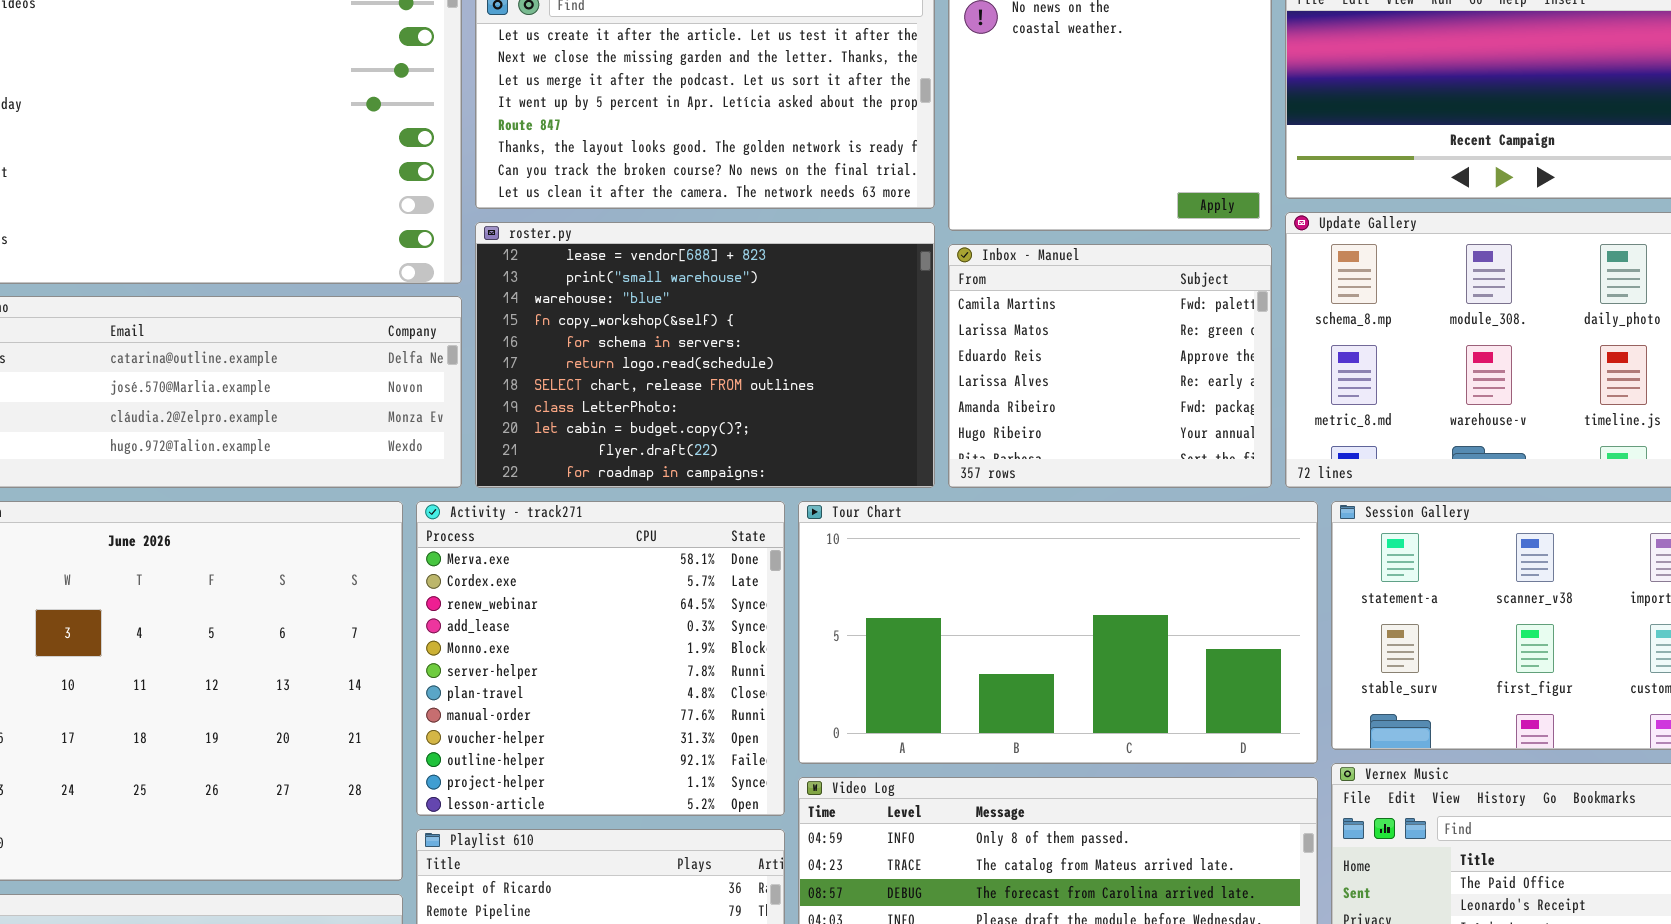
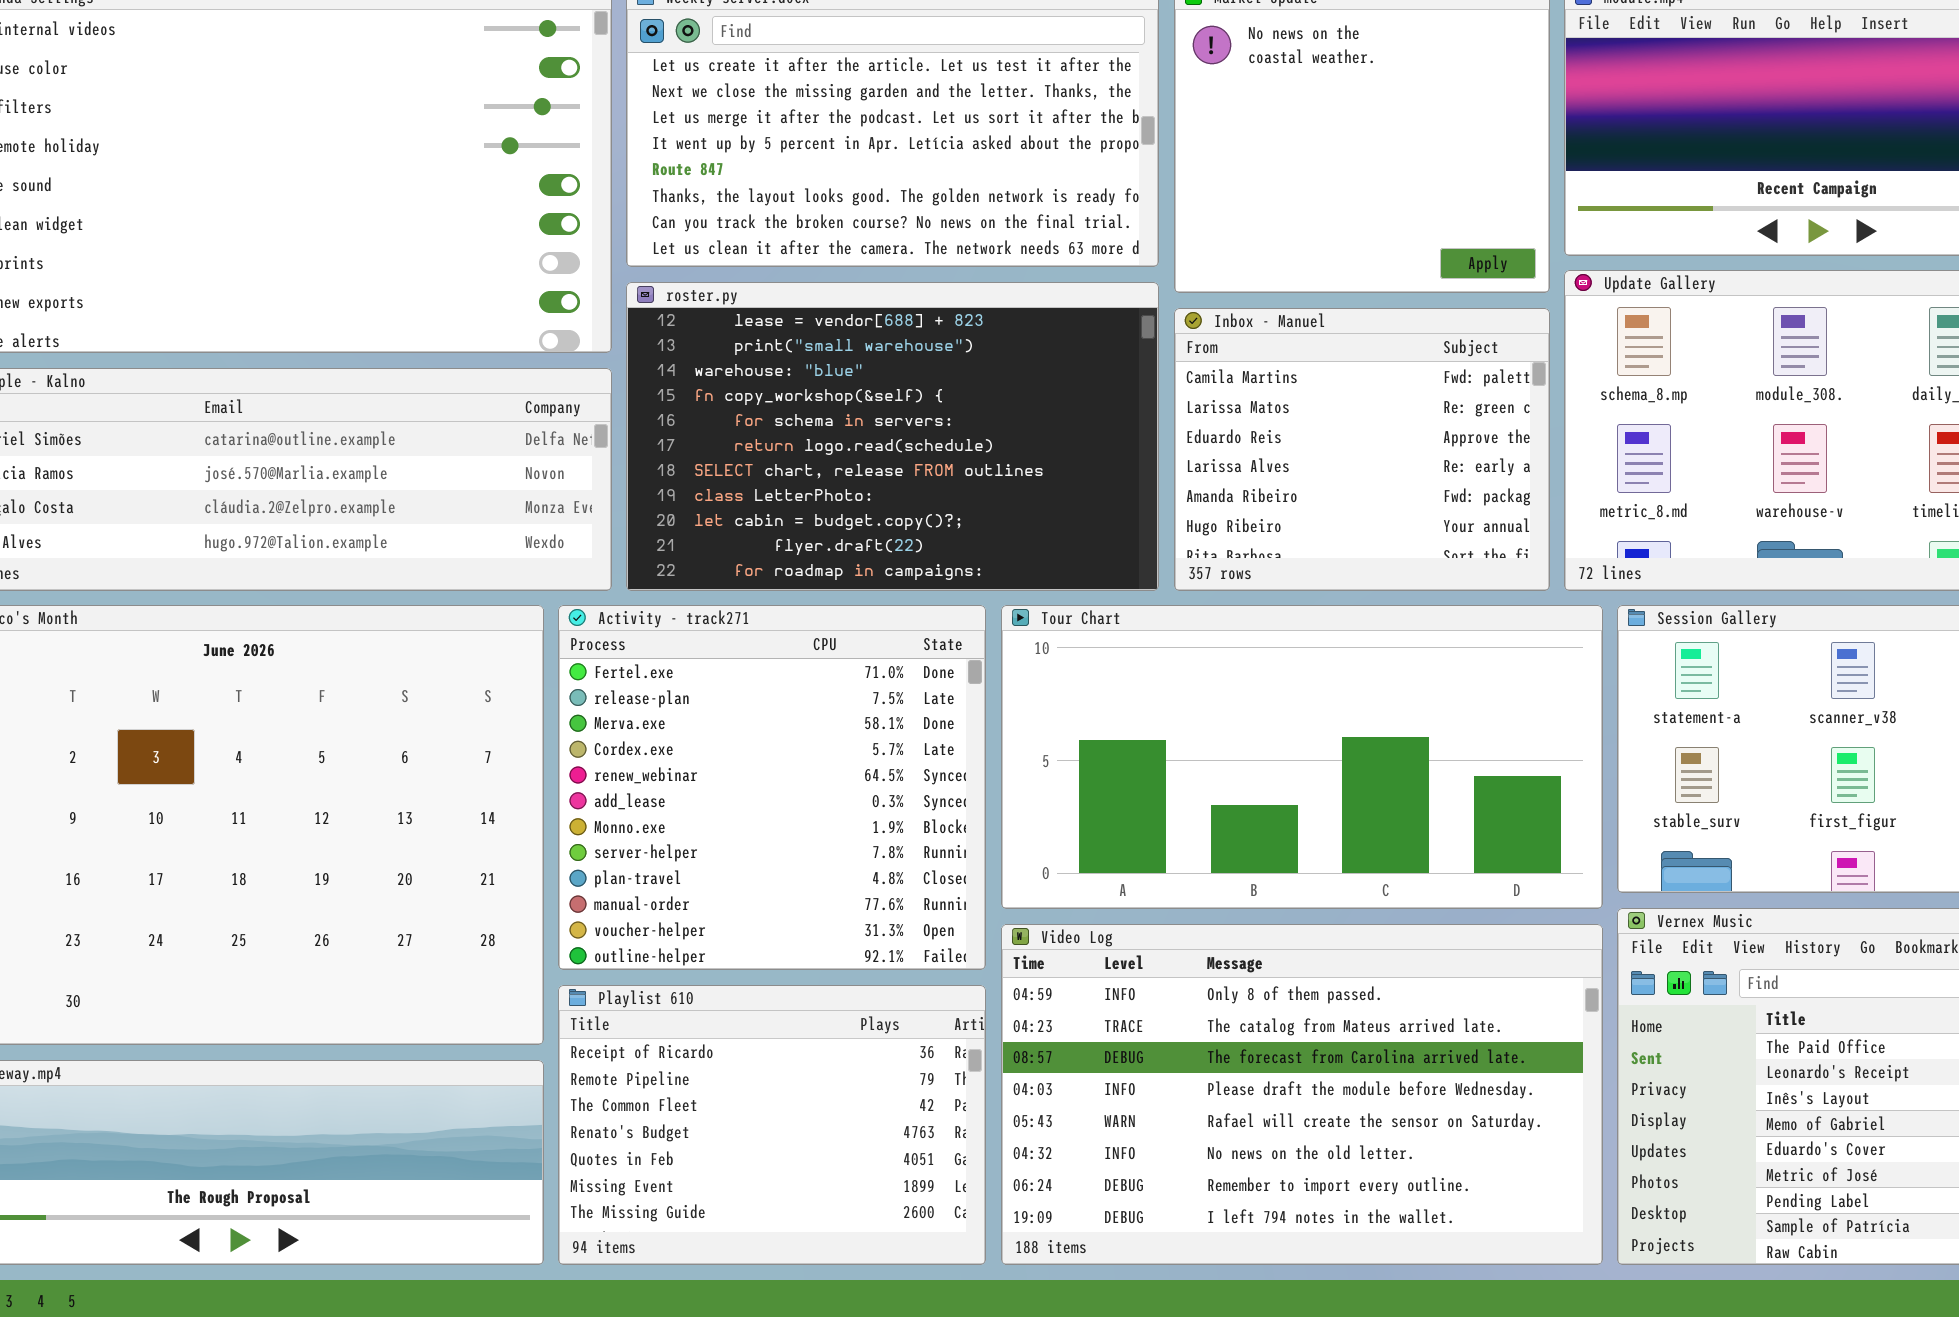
Activity - track271: [416,501,785,816] -> [558,605,986,970], scrolled up 2 rows

